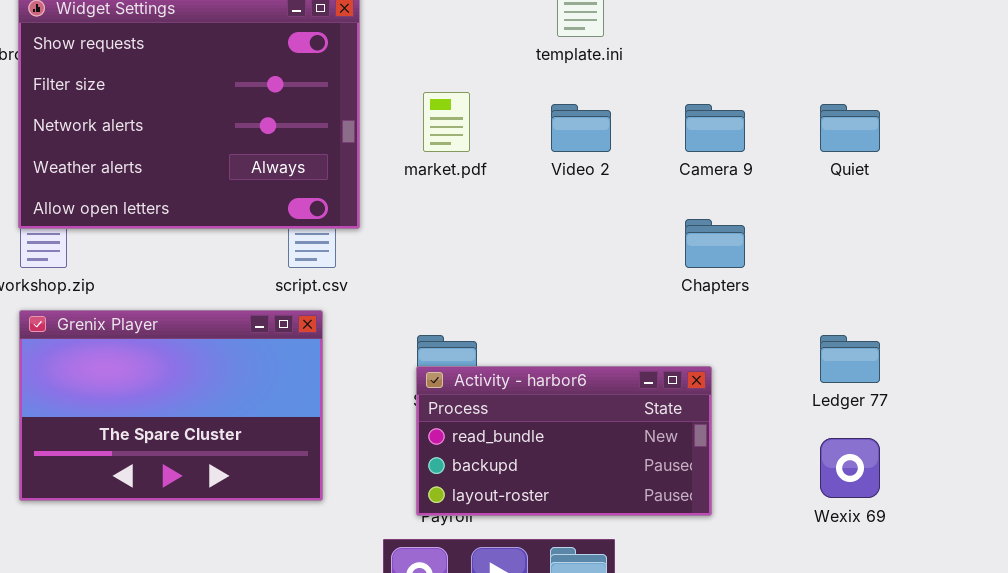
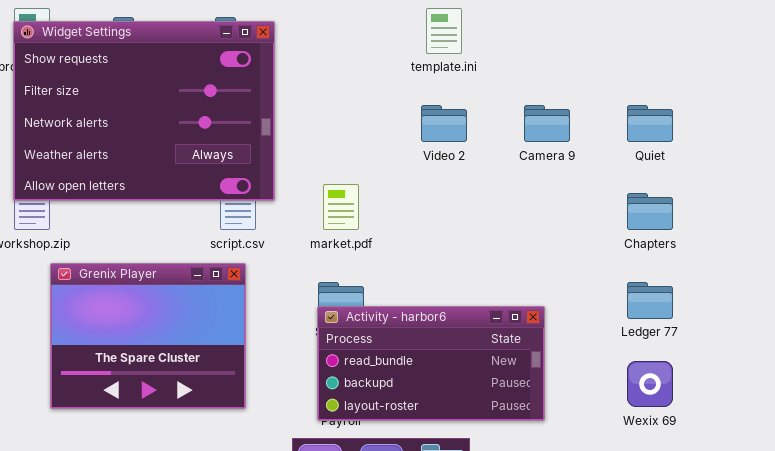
market.pdf: [423,92,470,152] -> [323,184,359,230], moved
Chapters: [685,219,745,268] -> [627,193,673,230], moved
Grenix Player: [19,310,323,501] -> [50,263,246,409], resized

